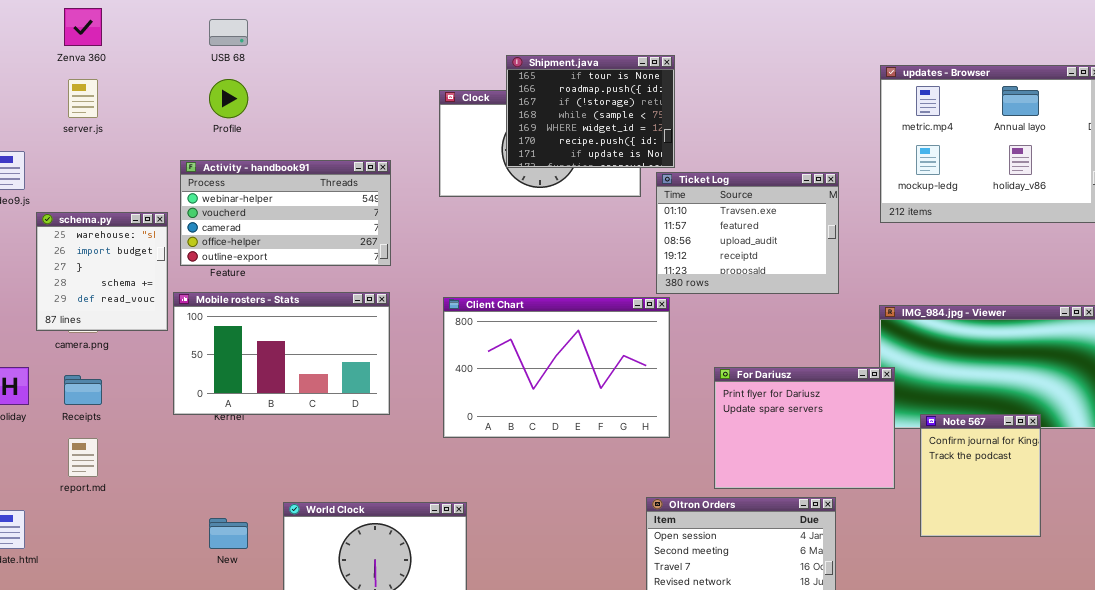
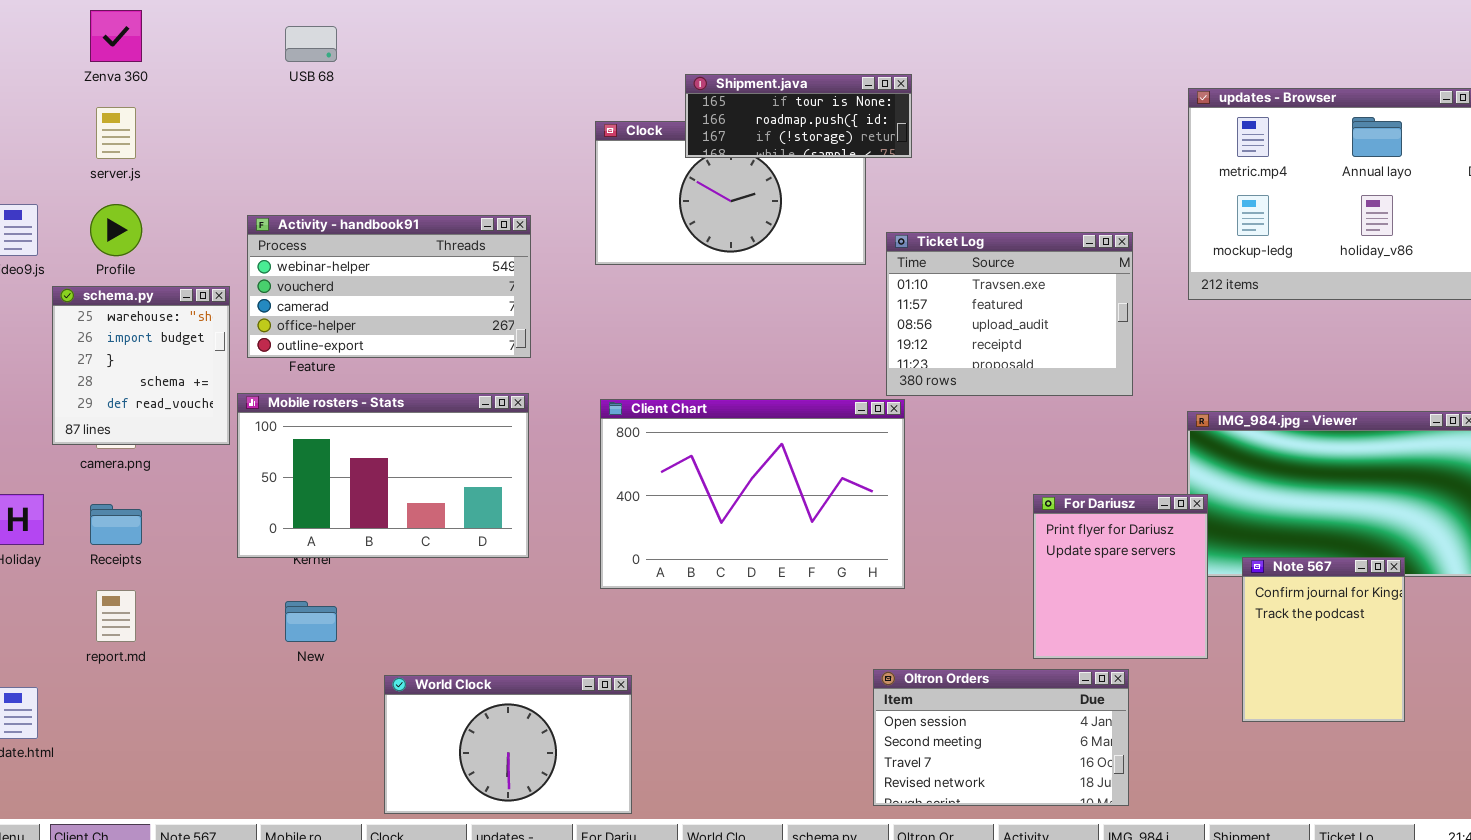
Shipment.java: [506,55,675,168] -> [685,74,912,158], resized
Profile: [209,79,248,118] -> [90,204,142,256], moved
For Dariusz: [714,367,895,489] -> [1033,494,1208,659], resized
New: [209,518,248,549] -> [285,601,337,642], moved

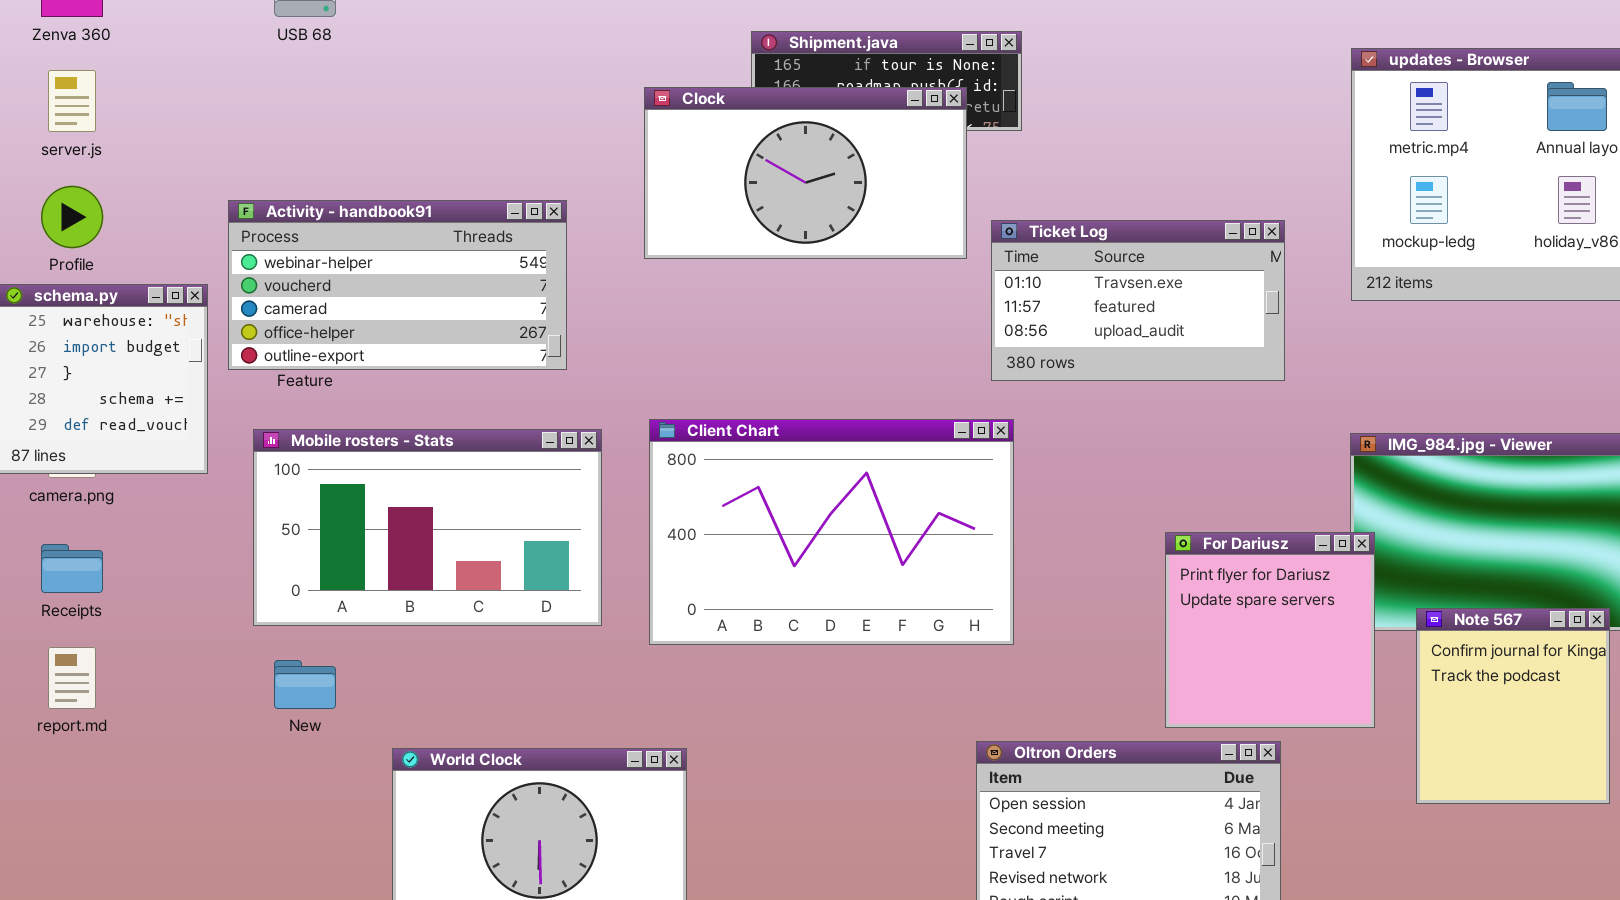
Clock: [595,121,866,265] -> [644,87,967,259], raised
Ticket Log: [886,232,1133,396] -> [991,220,1285,381], resized
Mobile rosters - Stats: [237,393,529,558] -> [253,429,602,626], moved

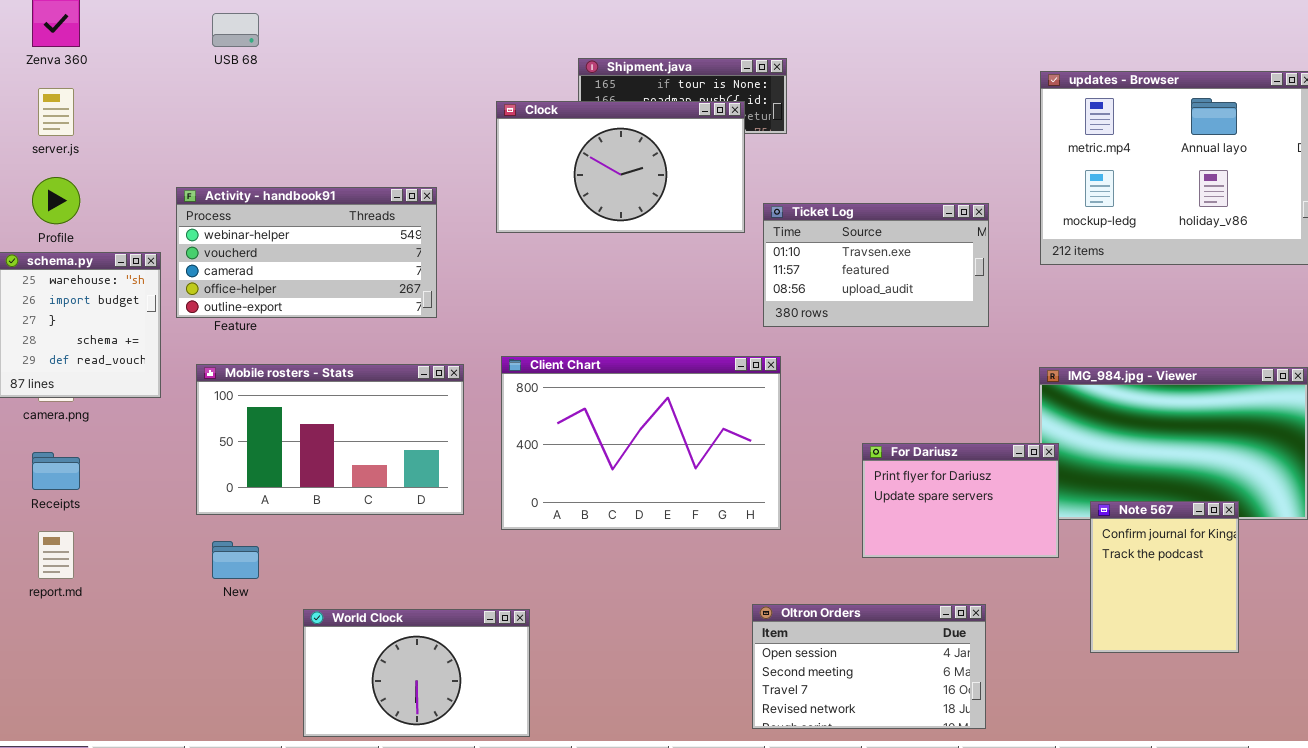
For Dariusz: [1165,532,1375,728] -> [862,443,1059,558], resized

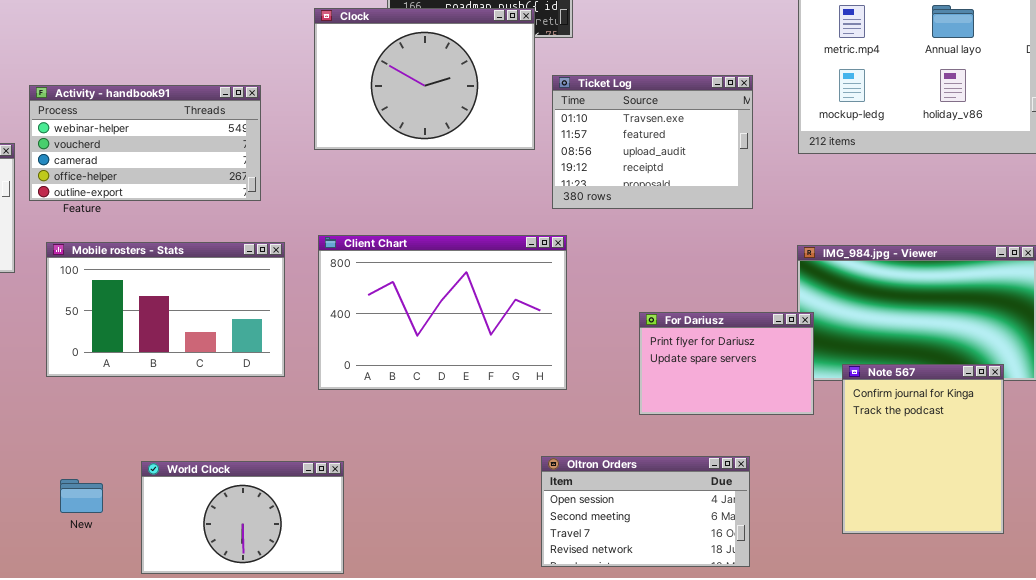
Clock: [496,101,745,233] -> [314,8,535,150], resized
Ticket Log: [763,203,989,327] -> [552,75,753,209], resized
Note 567: [1090,501,1239,653] -> [842,364,1004,534], resized
New: [212,541,259,579] -> [60,479,103,513], moved

